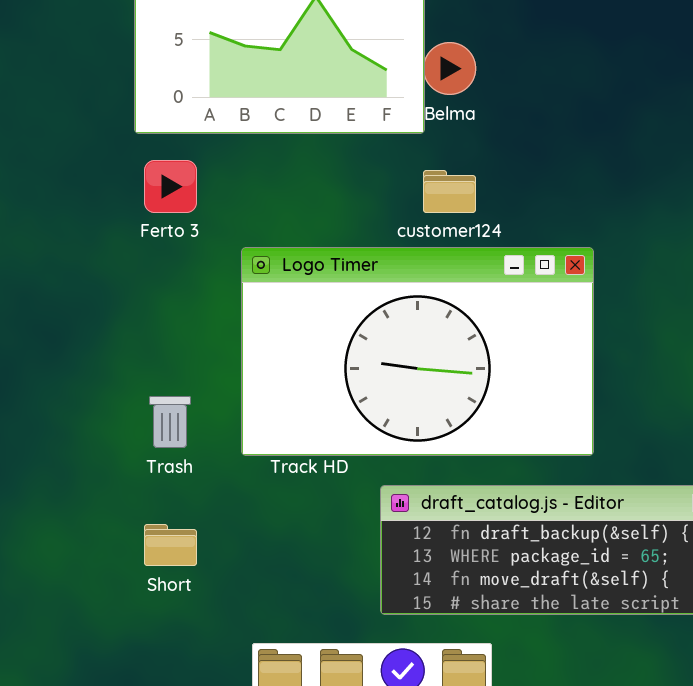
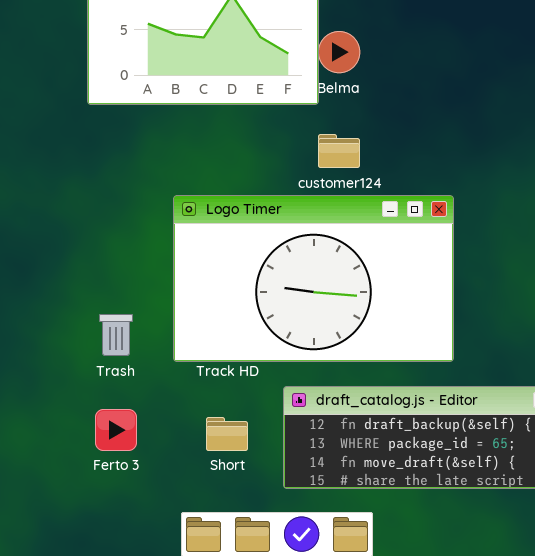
Ferto 3: [144,160,197,213] -> [95,409,137,451], moved
Short: [144,524,197,566] -> [206,417,248,451], moved

